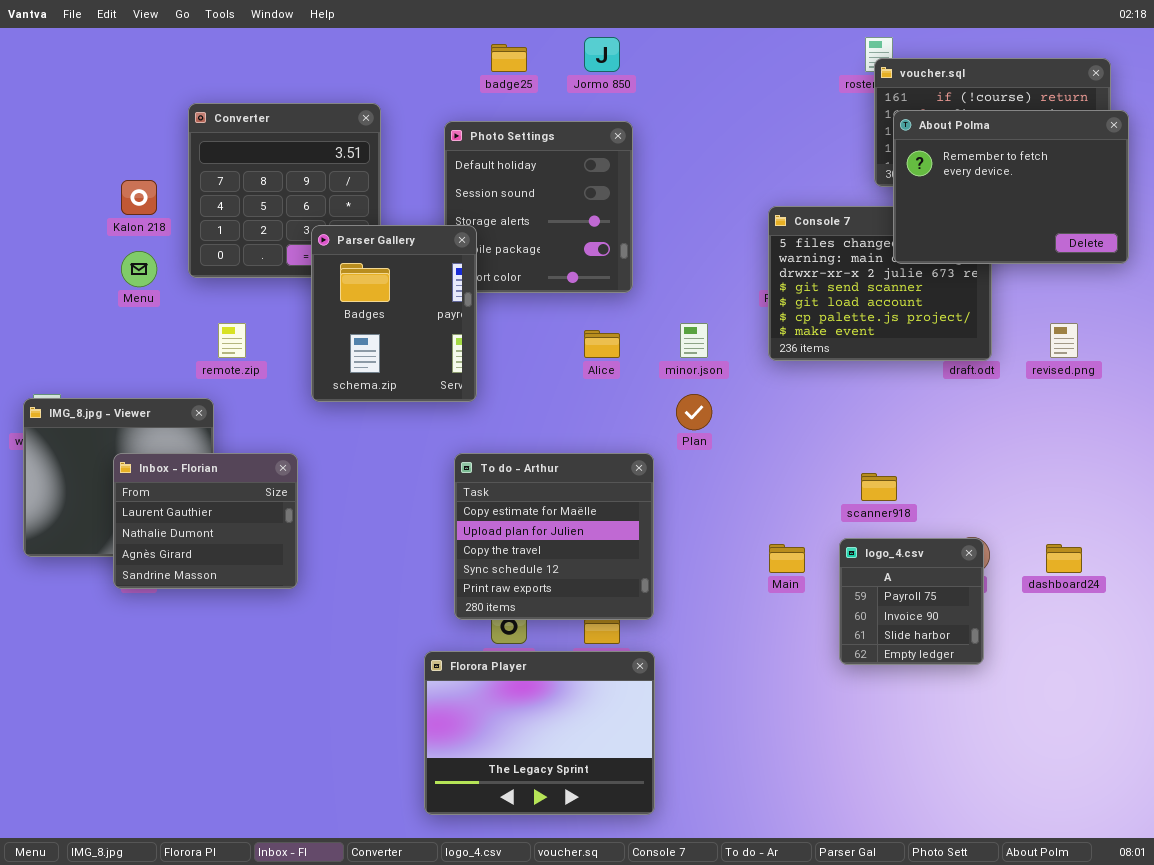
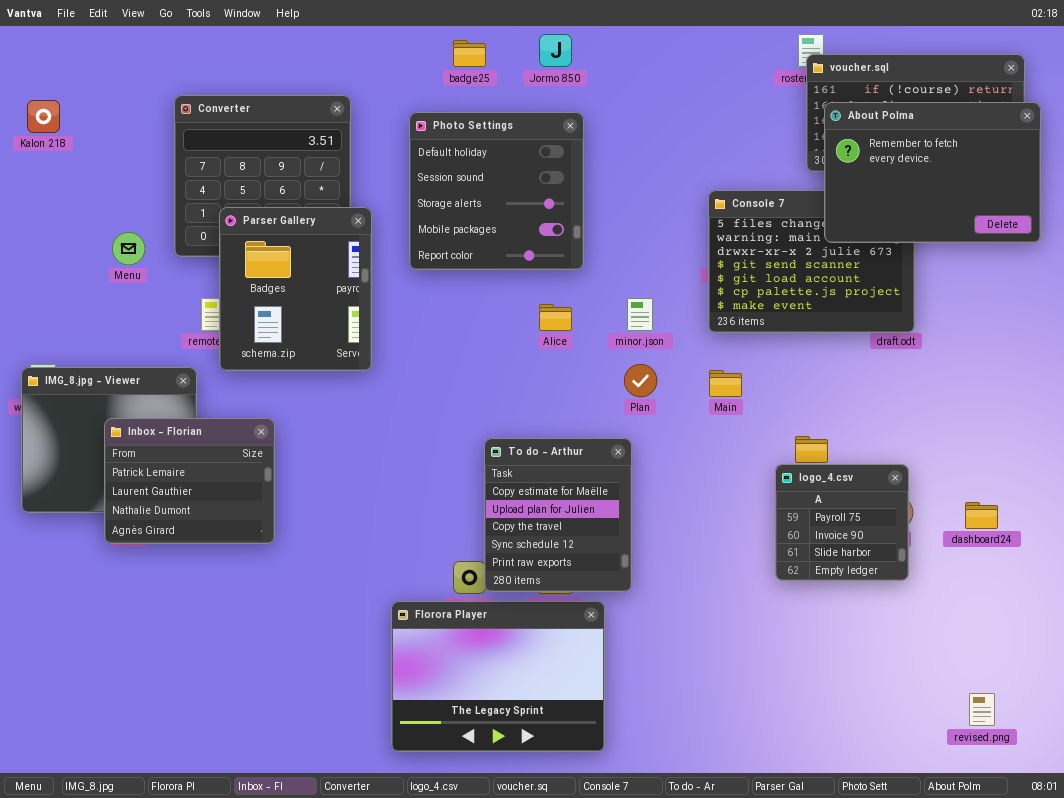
Kalon 218: [121,180,157,215] -> [27,100,60,133], moved
Parser Gallery: [311,225,477,402] -> [219,207,372,371], moved
revised.png: [1050,323,1078,358] -> [969,693,995,726], moved
Inbox - Florian: [113,453,298,589] -> [104,418,275,544], scrolled up 1 row
To do - Arthur: [454,453,654,620] -> [484,438,632,592], moved, resized
logo_4.csv: [839,538,984,665] -> [775,464,909,581], moved
Main: [769,544,805,573] -> [709,370,742,397], moved

